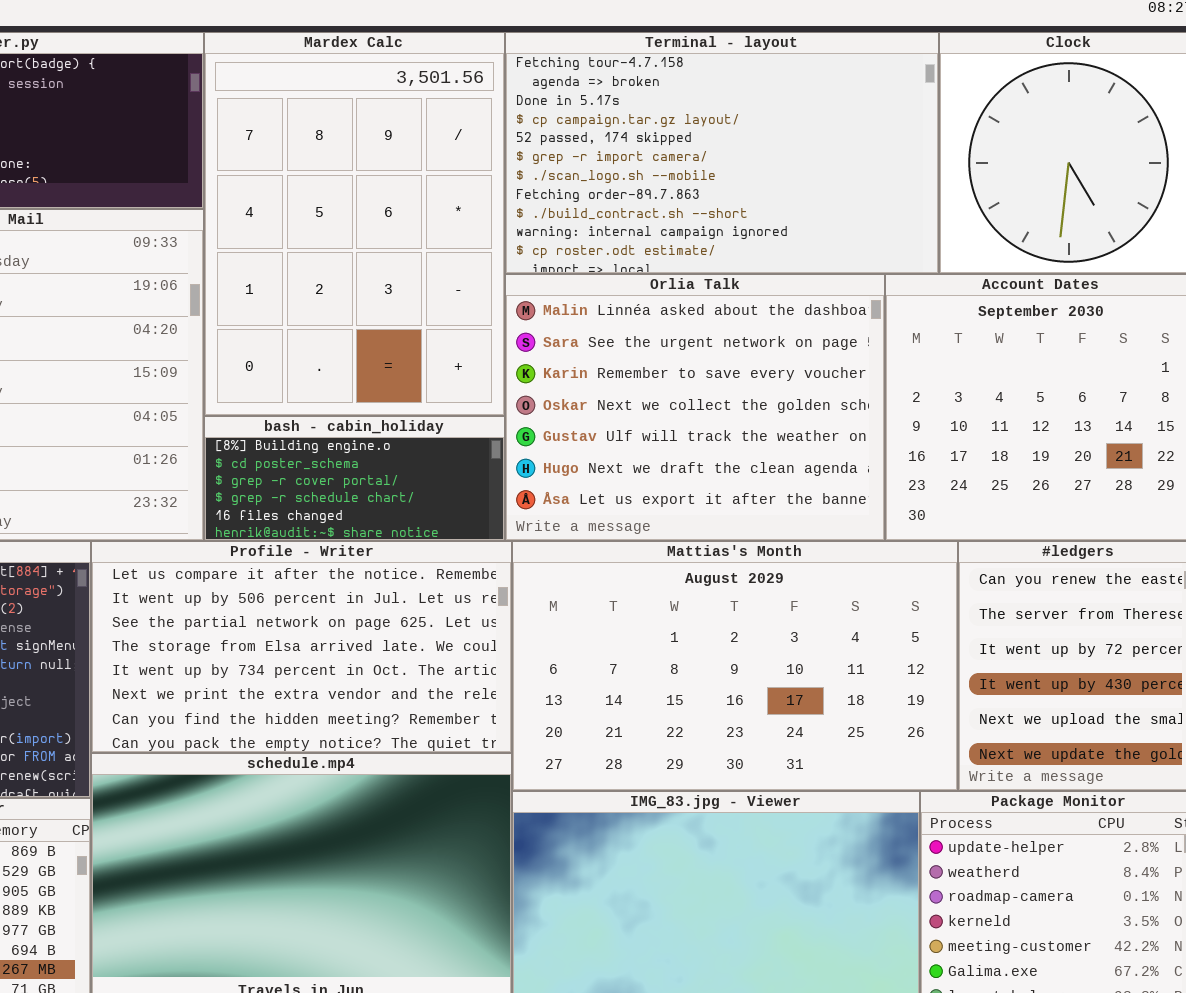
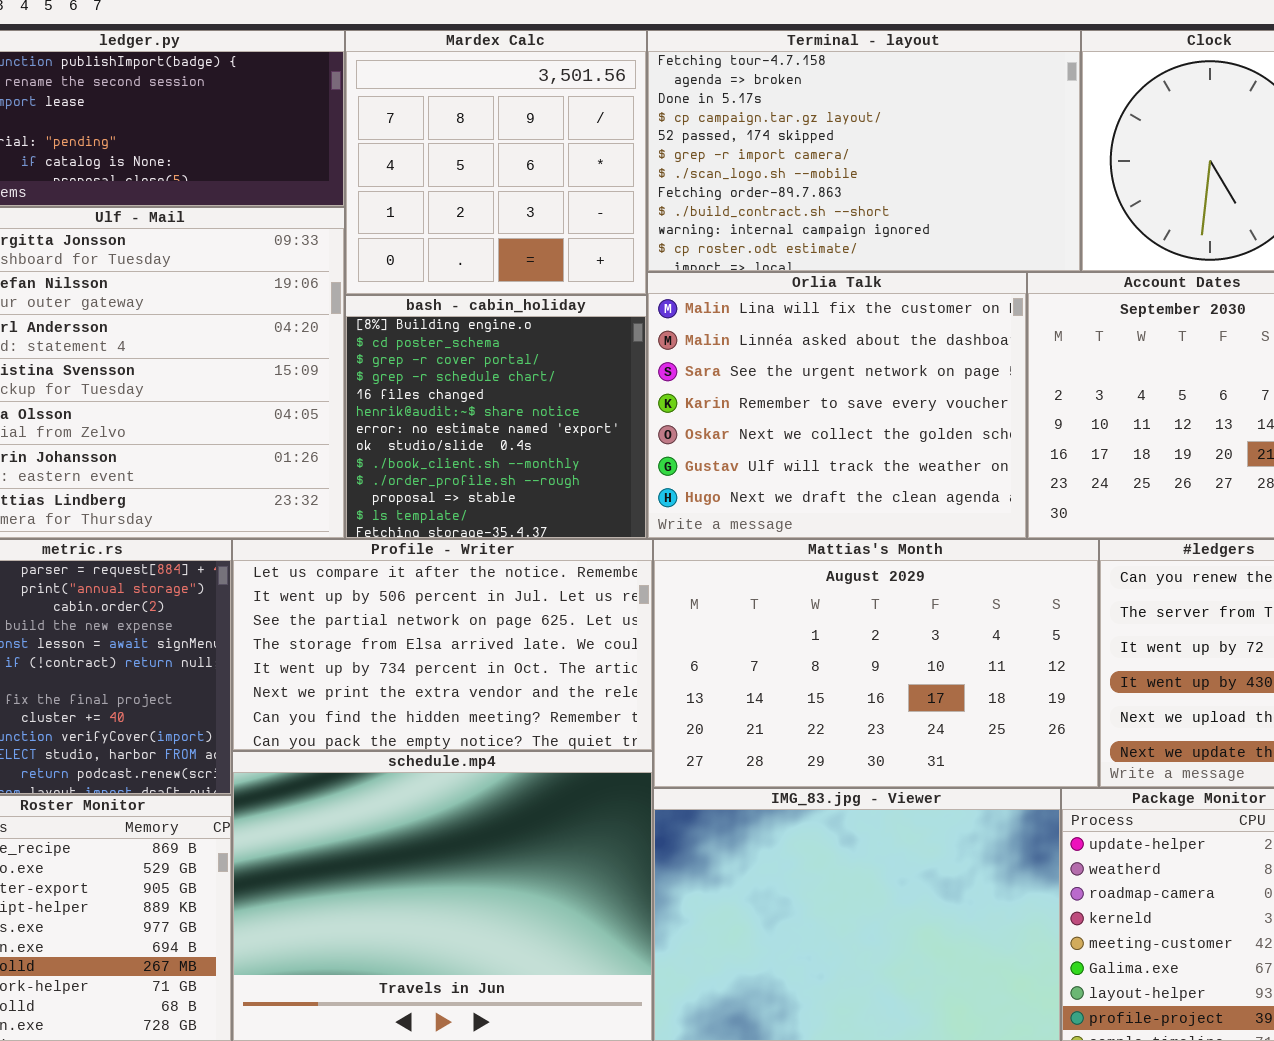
Mardex Calc: [204,32,505,416] -> [345,30,647,295], resized
Orlia Talk: [505,274,885,541] -> [647,272,1027,539], scrolled up 1 row
bash - cabin_holiday: [204,416,505,541] -> [345,295,647,539], resized

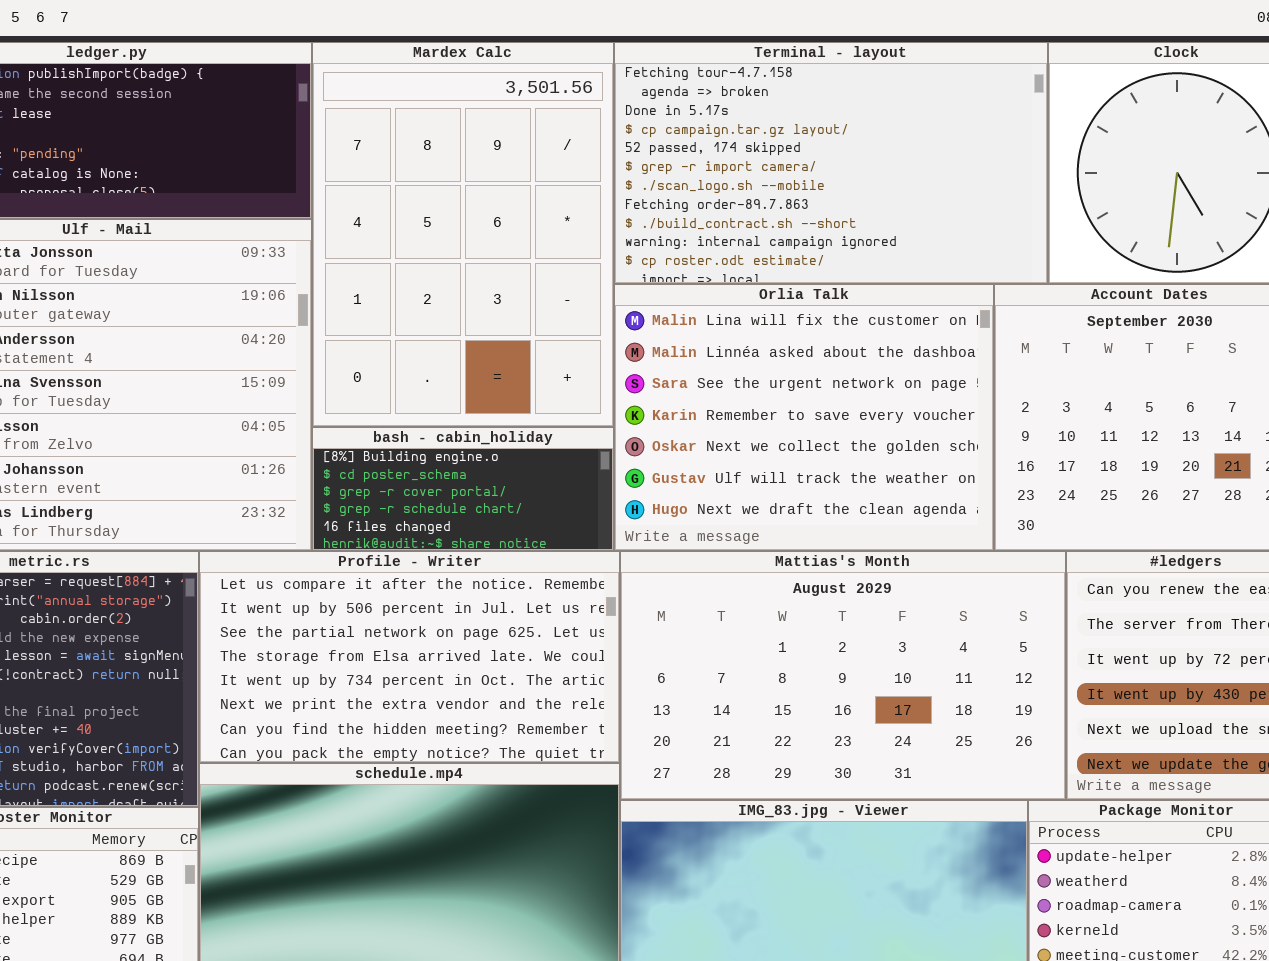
Mardex Calc: [345,30,647,295] -> [312,42,614,427], resized
bash - cabin_holiday: [345,295,647,539] -> [312,427,614,551], resized

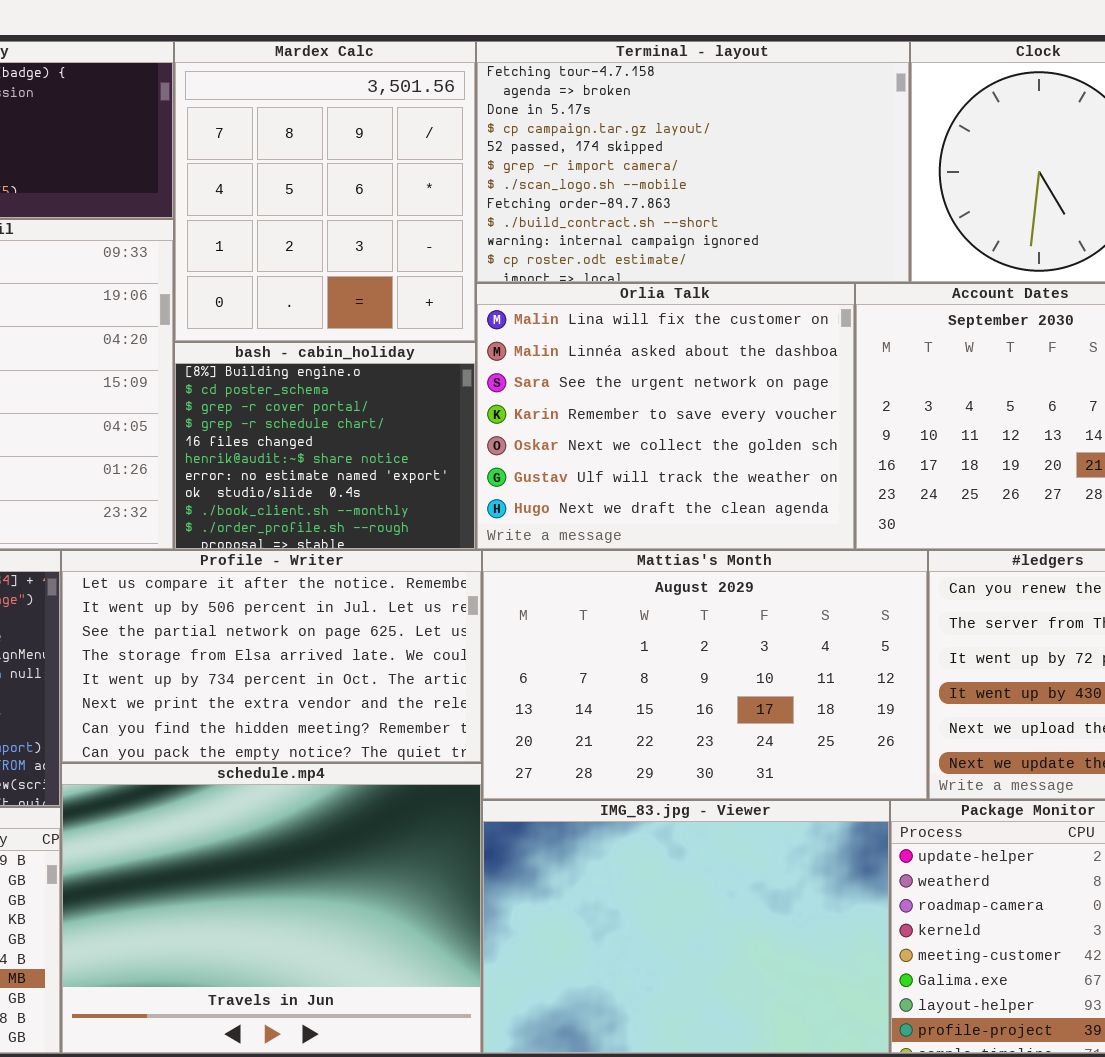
Mardex Calc: [312,42,614,427] -> [174,41,476,342], resized
bash - cabin_holiday: [312,427,614,551] -> [174,342,476,550], resized

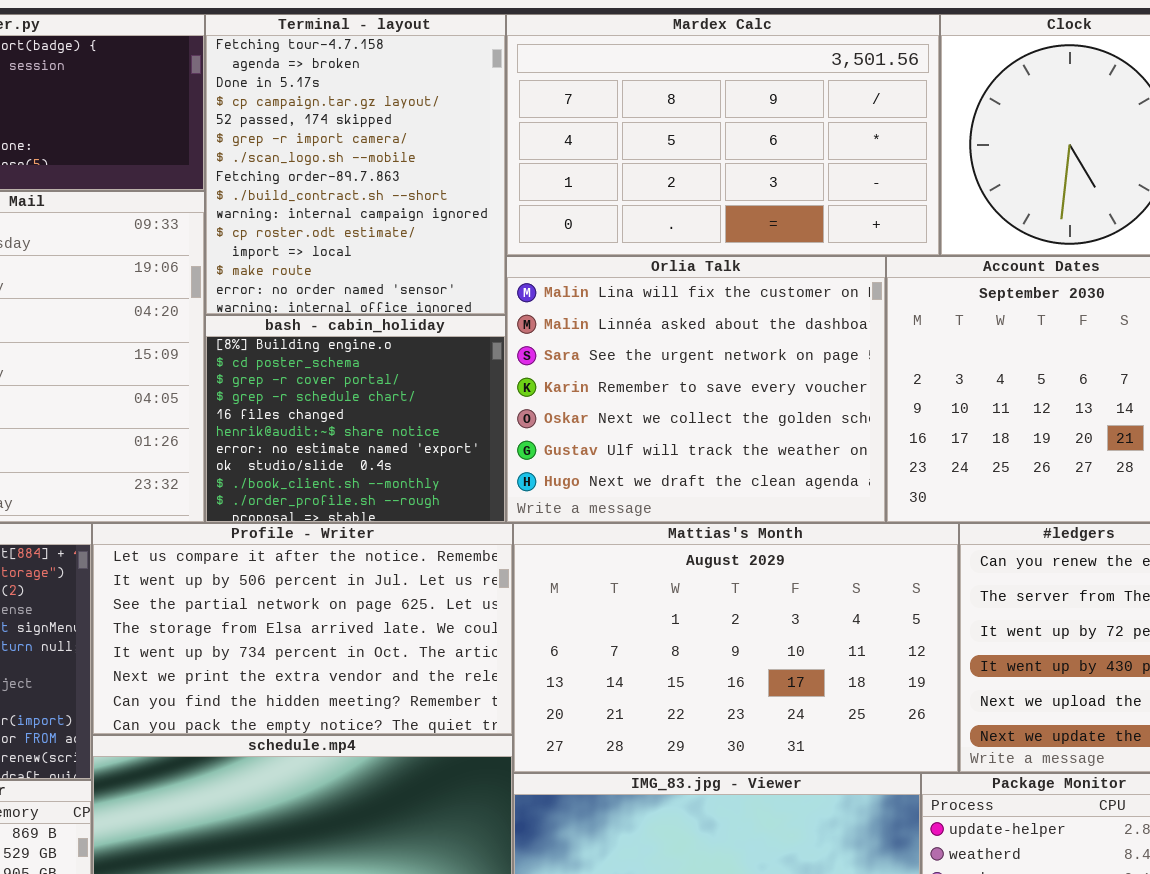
Mardex Calc: [174,41,476,342] -> [506,14,940,256], moved, resized
Terminal - layout: [476,41,910,283] -> [205,14,506,315], moved, resized

